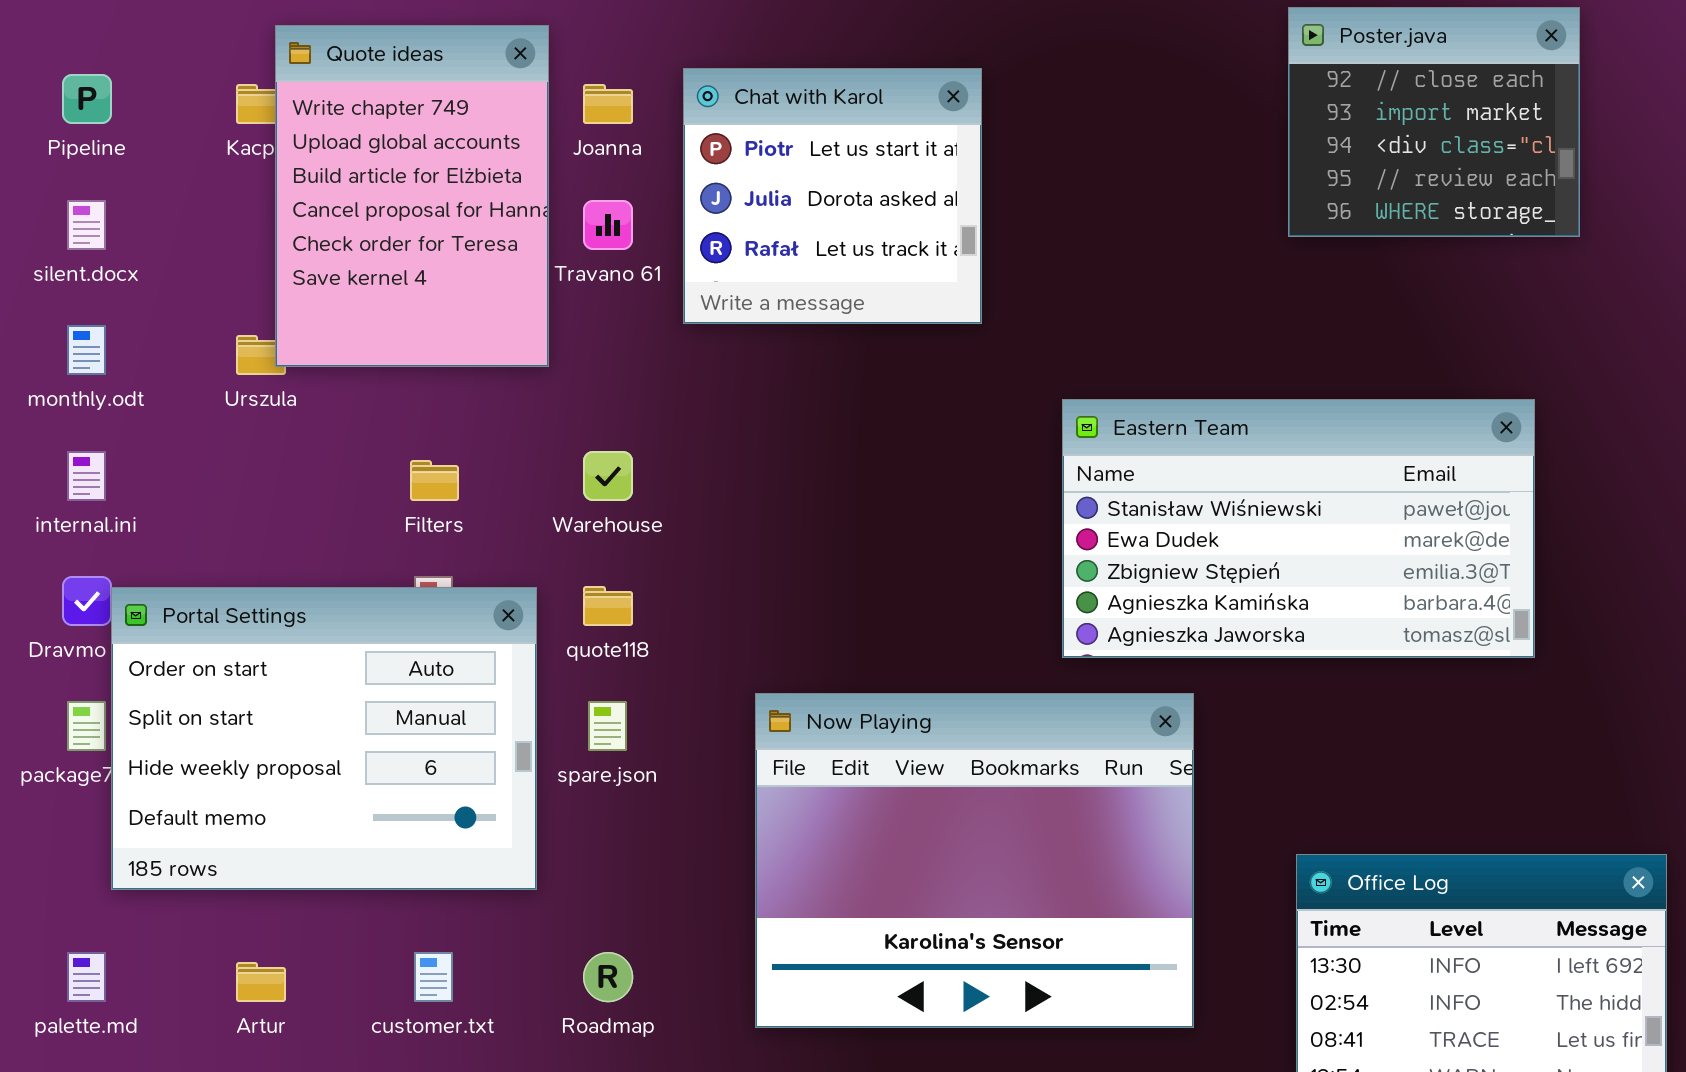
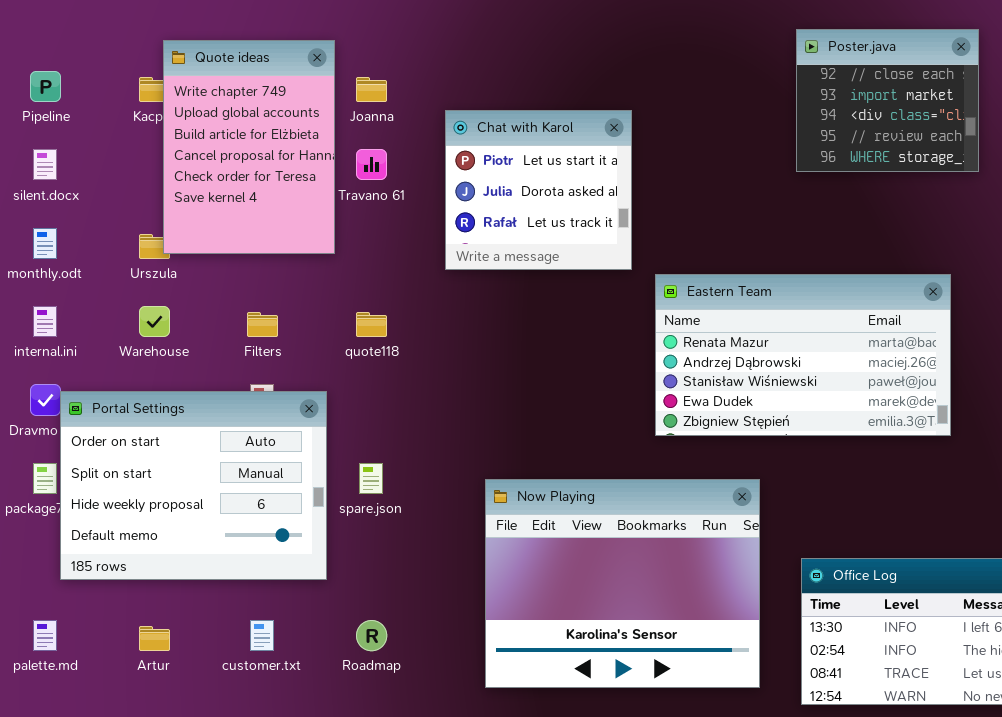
Chat with Karol: [683,68,982,324] -> [445,110,632,270], moved
Eastern Team: [1062,399,1535,658] -> [655,274,951,436], scrolled up 2 rows
Warehouse: [583,451,633,501] -> [139,306,170,337], moved
quote118: [583,586,633,626] -> [356,312,387,337], moved
Now Playing: [755,693,1194,1028] -> [485,479,760,688], moved

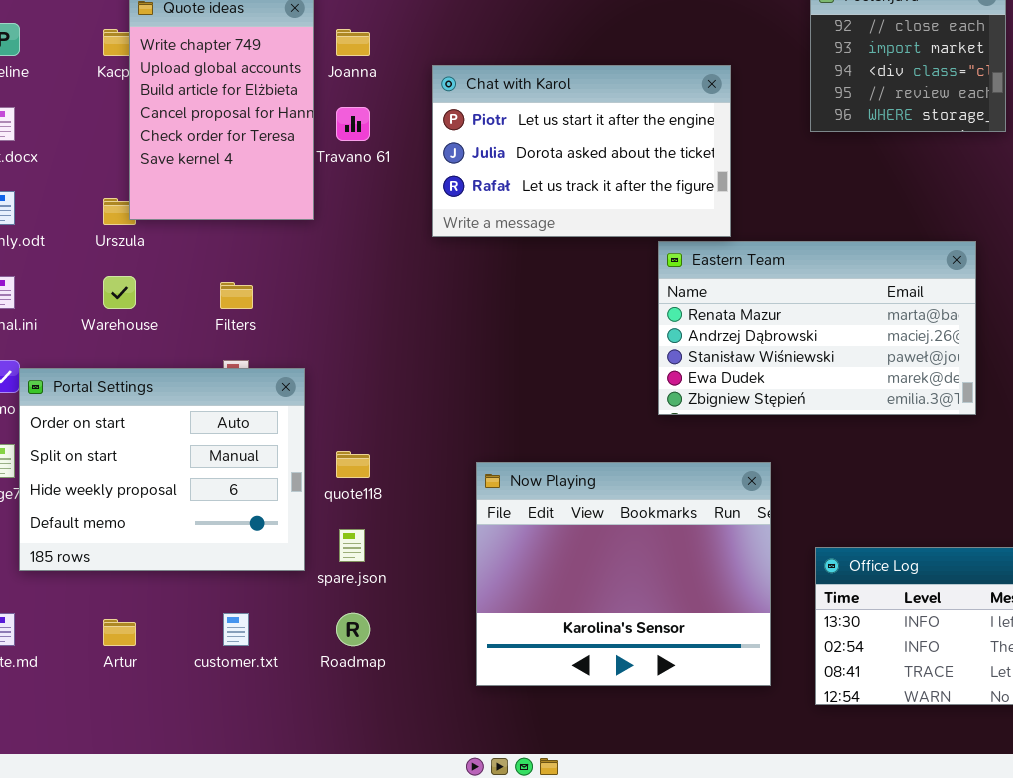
Chat with Karol: [445,110,632,270] -> [432,65,731,237], resized
quote118: [356,312,387,337] -> [336,451,370,478], moved
spare.json: [359,463,383,494] -> [339,529,365,562], moved

